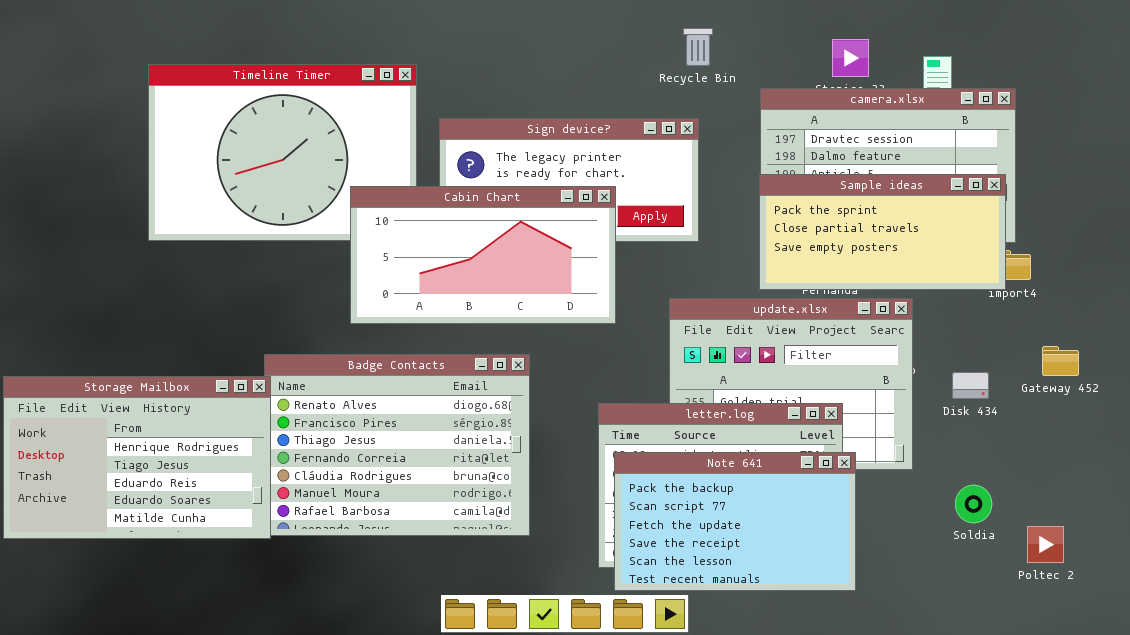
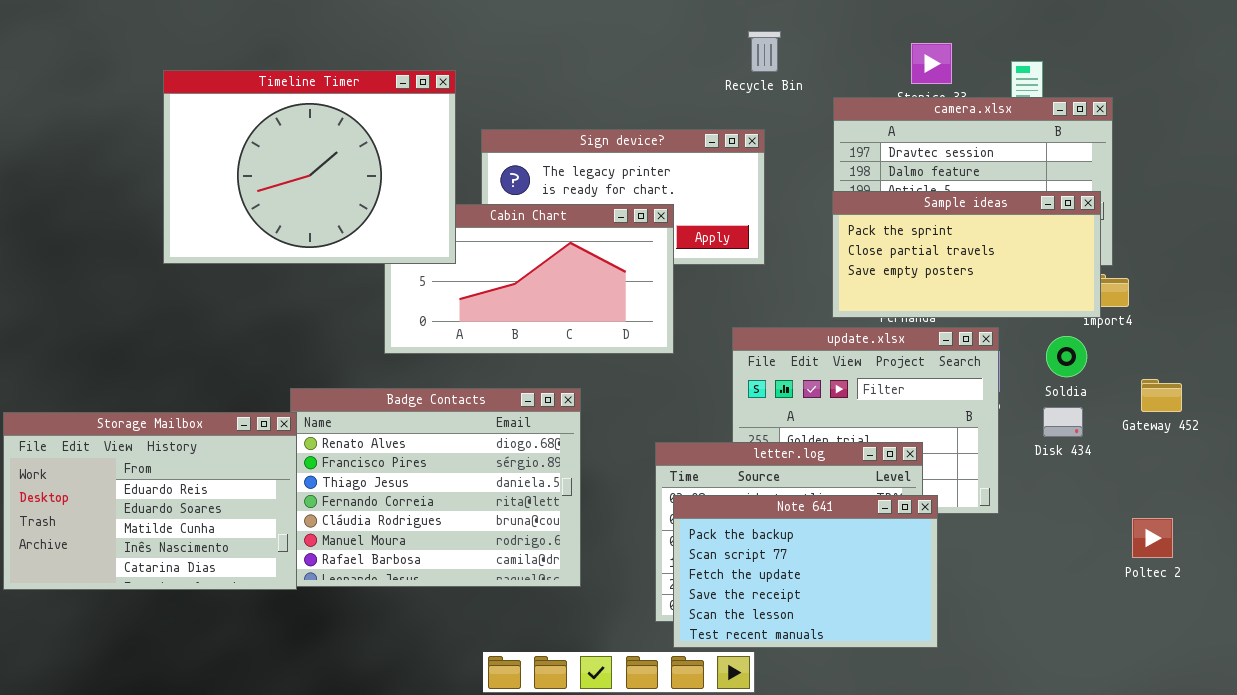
Timeline Timer: [148,64,417,241] -> [163,70,456,264], raised
Storage Mailbox: [3,376,271,539] -> [3,412,297,590], scrolled down 2 rows
Soldia: [955,485,992,523] -> [1046,336,1087,377], moved
Poltec 2: [1027,526,1064,563] -> [1132,518,1173,558], moved

